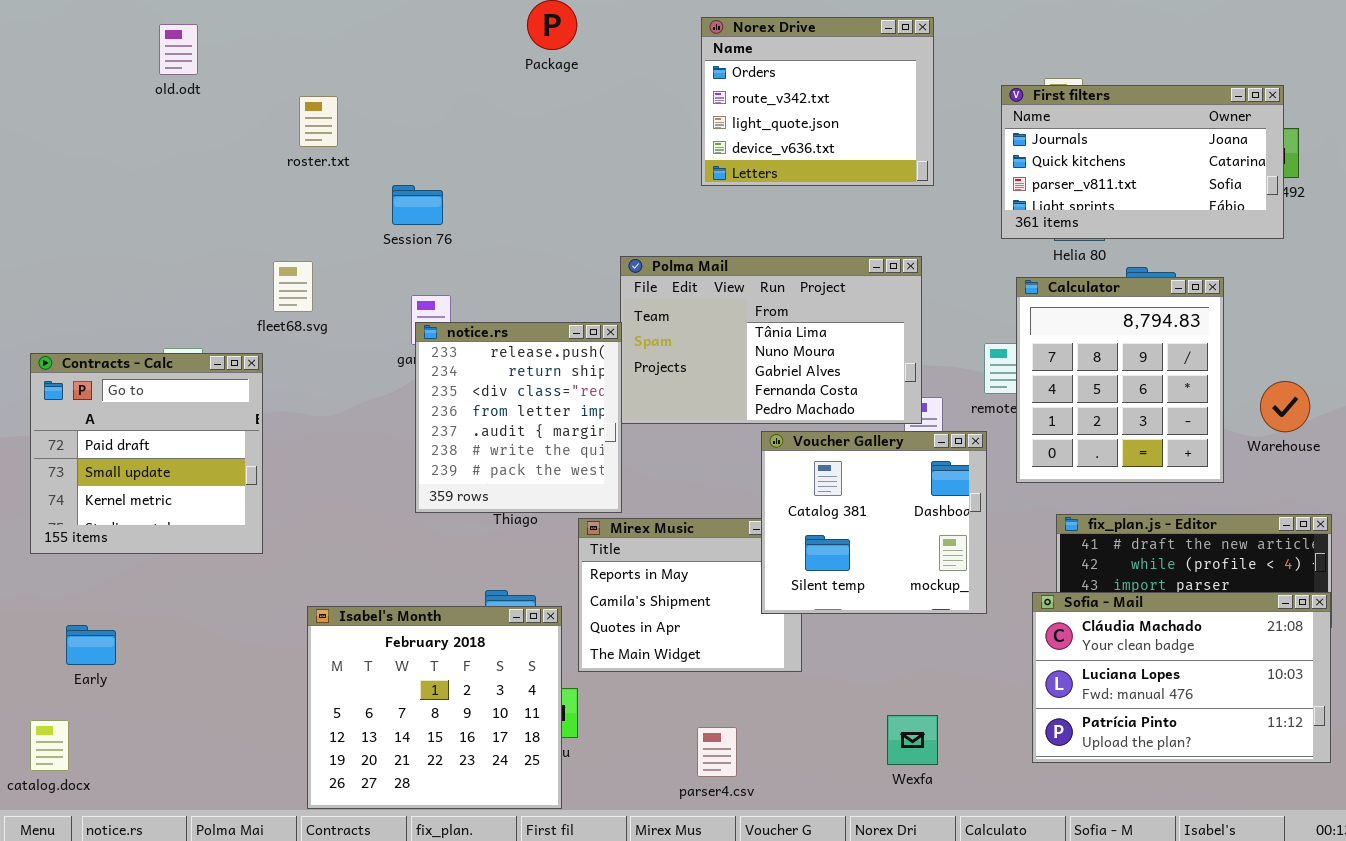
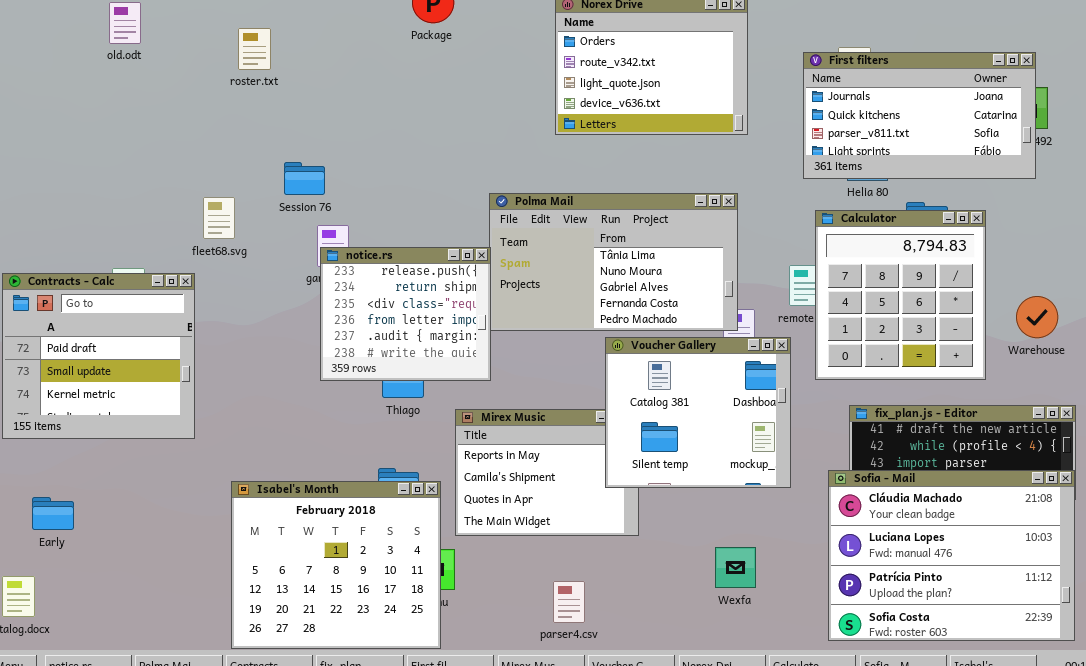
roster.txt: [299,96,338,147] -> [238,28,271,70], moved
Session 76: [392,185,443,225] -> [284,162,325,195], moved
notice.rs: [415,322,622,513] -> [320,247,491,381], resized
Sofia - Mail: [1032,592,1331,763] -> [828,470,1075,641], resized
Wexfa: [887,715,938,765] -> [715,547,756,588], moved

